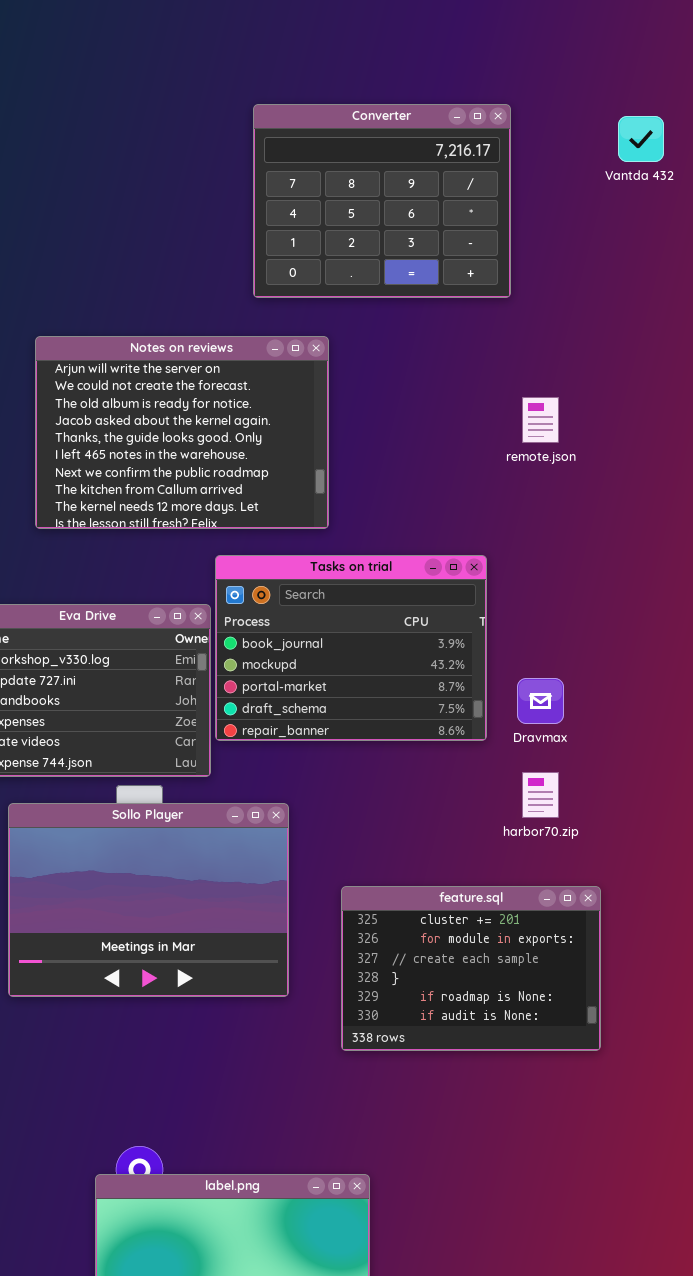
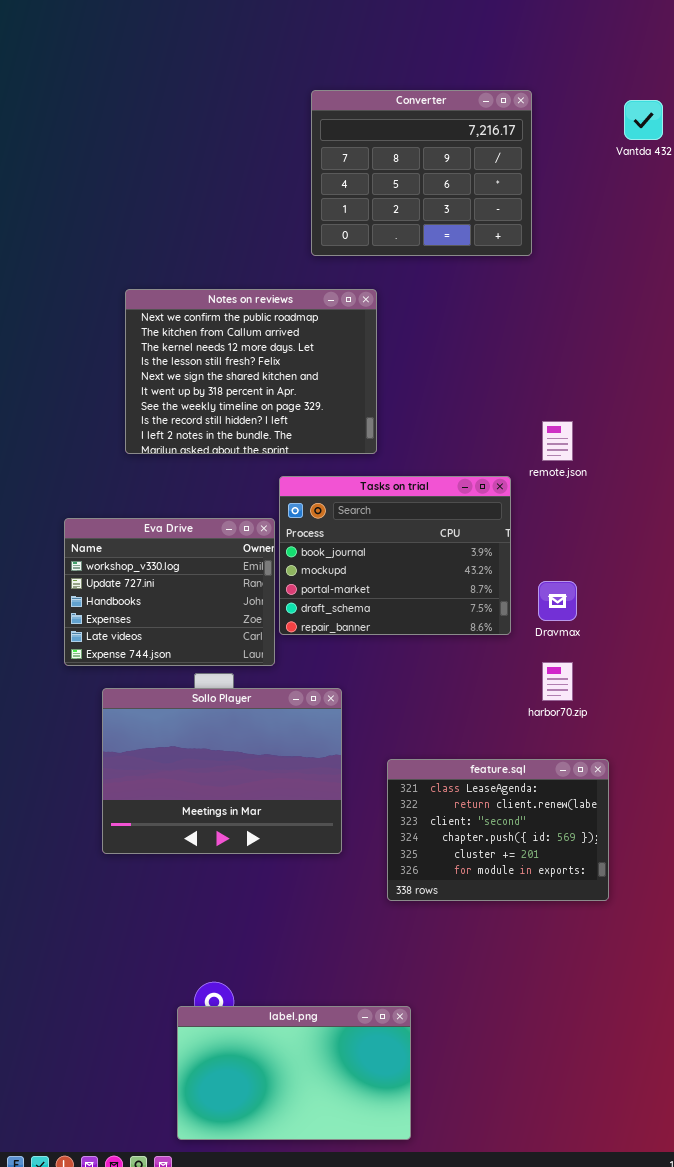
Notes on reviews: [35,336,329,529] -> [125,289,377,454], scrolled down 6 rows
remote.json: [522,397,559,443] -> [542,421,573,461], moved
feature.sql: [341,886,601,1051] -> [387,759,609,901], scrolled up 4 rows

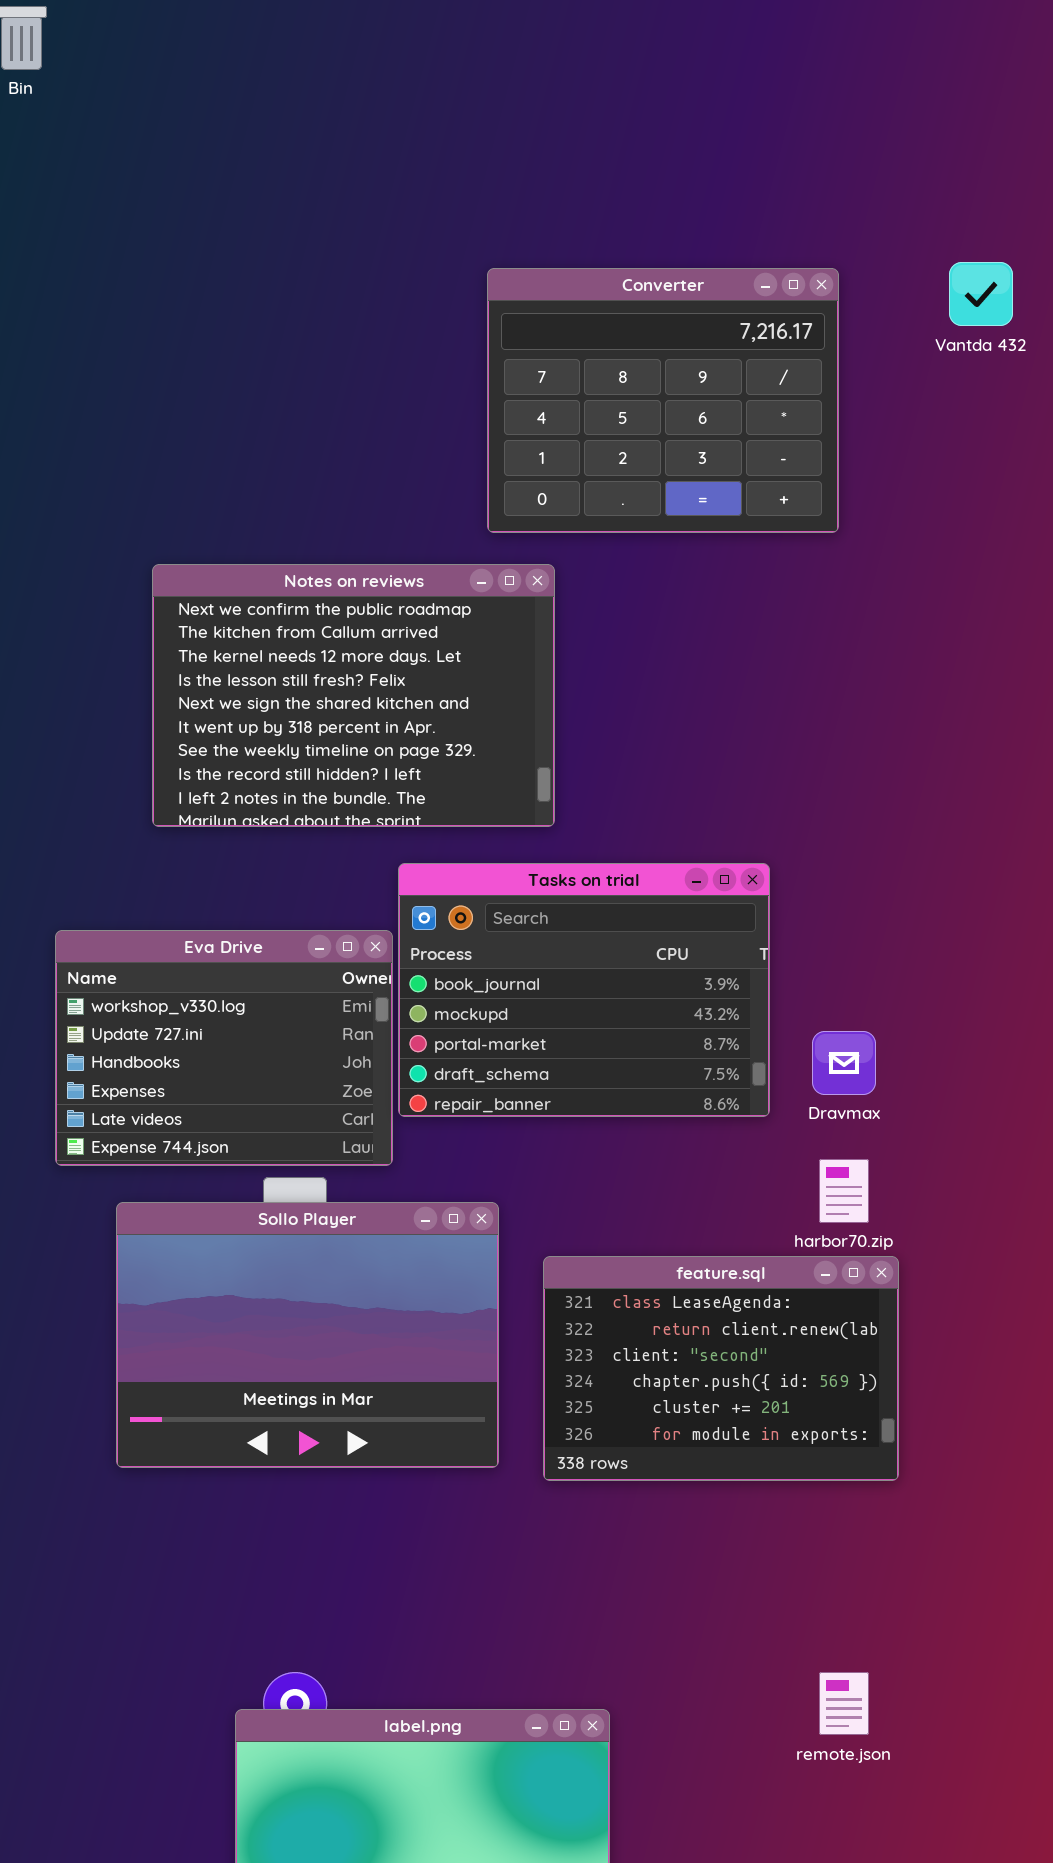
Converter: [311,90,532,256] -> [487,268,839,533], moved
remote.json: [542,421,573,461] -> [819,1672,869,1735], moved
feature.sql: [387,759,609,901] -> [543,1256,899,1481], moved

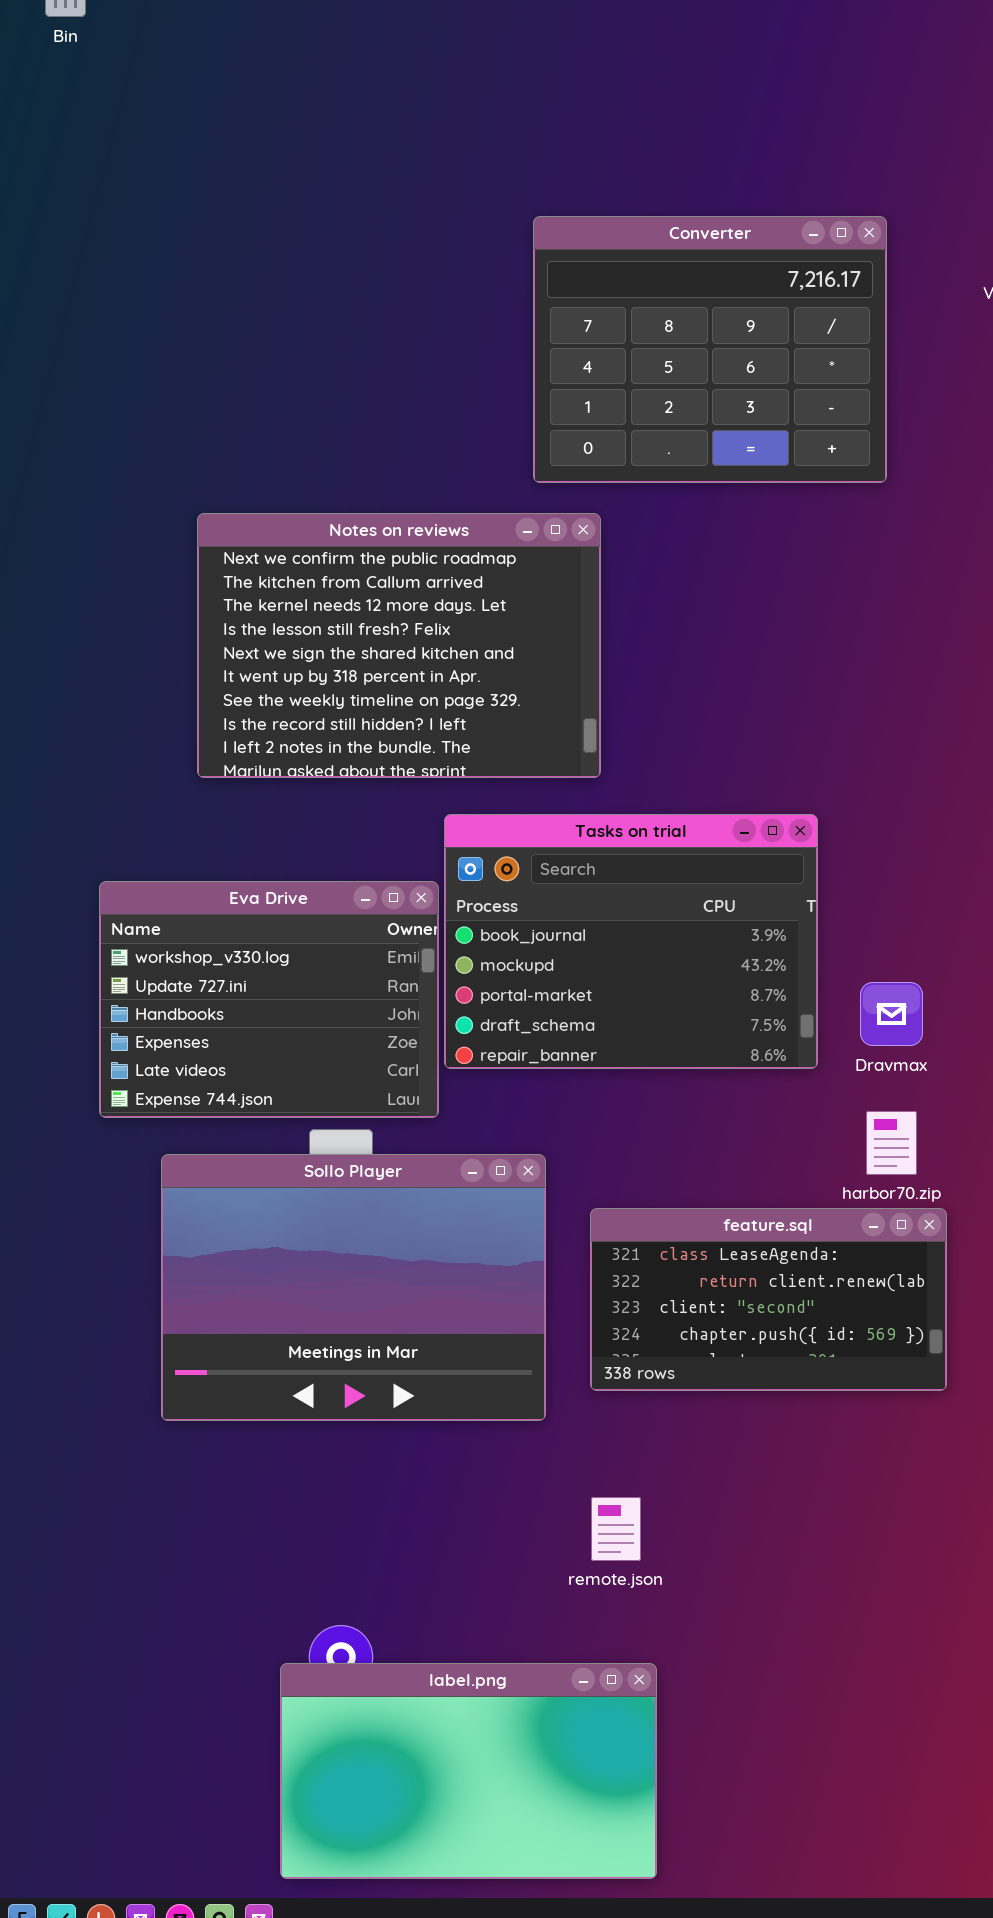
feature.sql: [543,1256,899,1481] -> [590,1208,947,1391], resized
remote.json: [819,1672,869,1735] -> [591,1497,641,1561], moved

